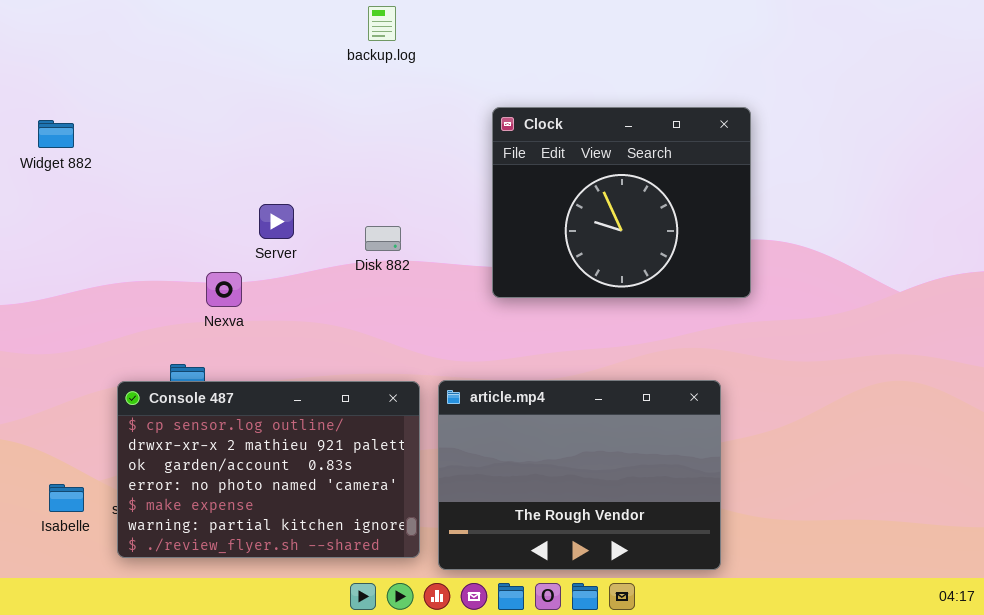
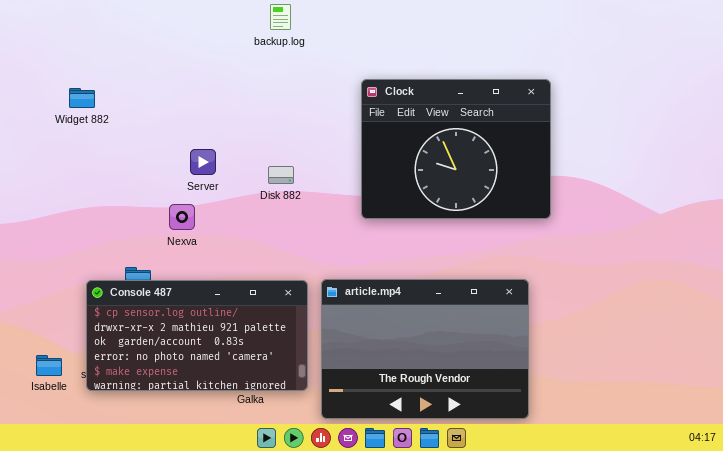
Widget 882: [38,120,74,148] -> [69,88,95,108], moved
Nexva: [206,272,242,307] -> [169,204,195,230], moved
Console 487: [117,381,420,558] -> [86,280,308,391], resized

